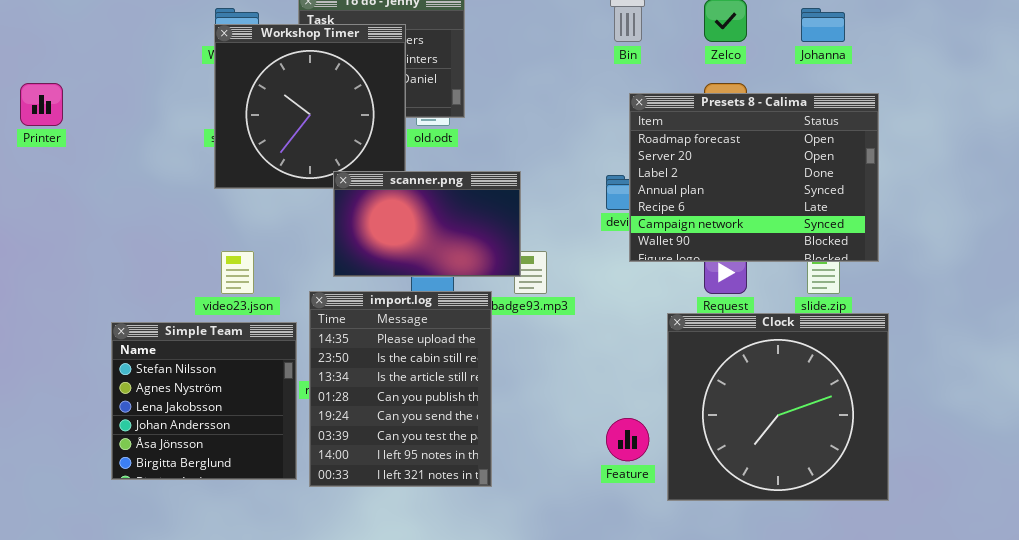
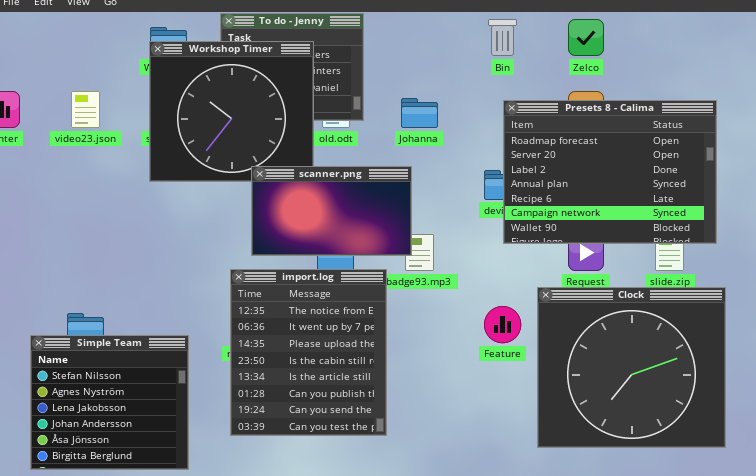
Johanna: [801,8,845,42] -> [401,98,438,128], moved
video23.json: [221,251,254,294] -> [71,91,100,128], moved
import.log: [309,291,492,487] -> [230,269,387,436], scrolled up 2 rows
Simple Team: [111,322,297,480] -> [30,335,189,470], moved
Feature: [606,418,649,461] -> [484,306,521,343], moved

